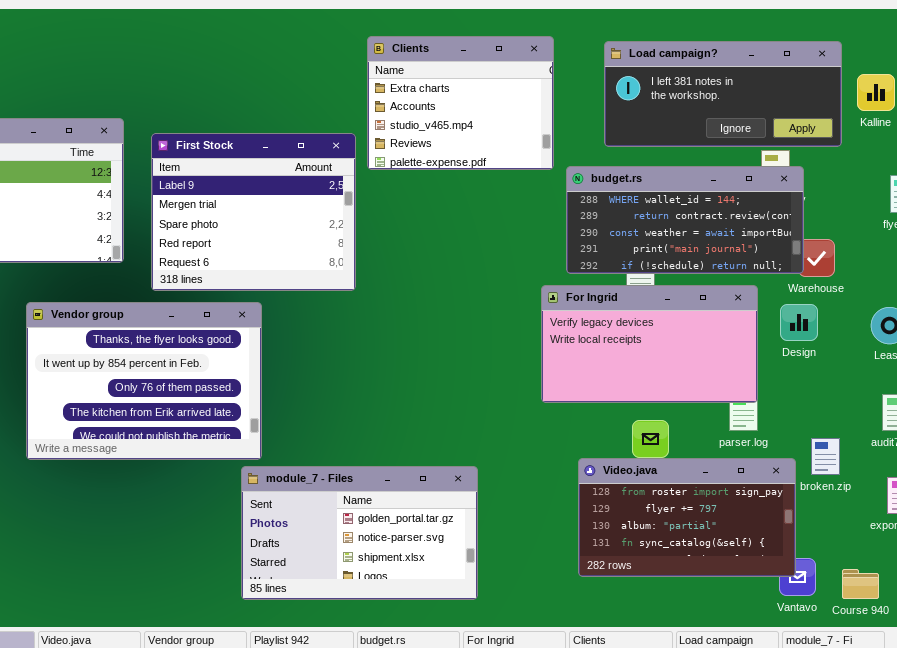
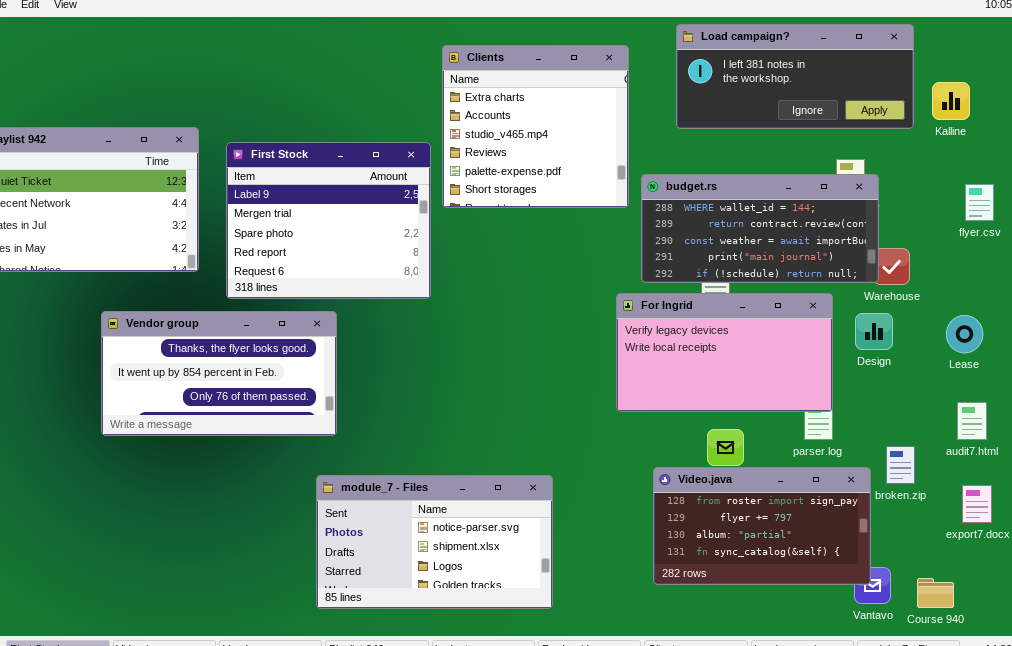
Clients: [367,36,554,170] -> [442,45,629,208], resized
Load campaign?: [604,41,842,147] -> [676,24,914,129], moved
Vendor group: [26,302,262,460] -> [101,311,337,436], resized
module_7 - Files: [241,466,478,600] -> [316,475,553,609], scrolled down 1 row

